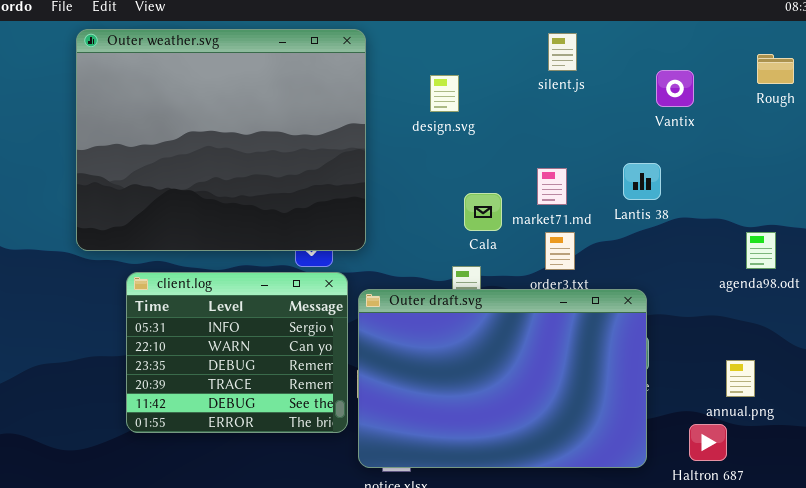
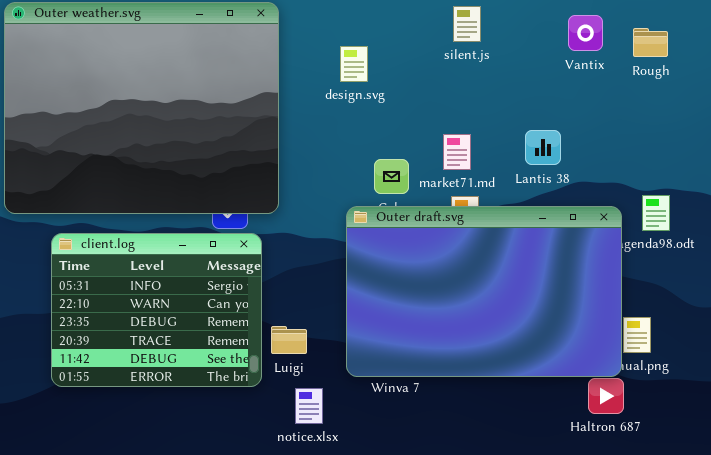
Rough: [757,54,794,84] -> [633,28,668,57], moved
Vantix: [656,70,694,107] -> [568,15,603,51], moved
Outer draft.svg: [358,289,647,468] -> [346,206,622,377], moved

